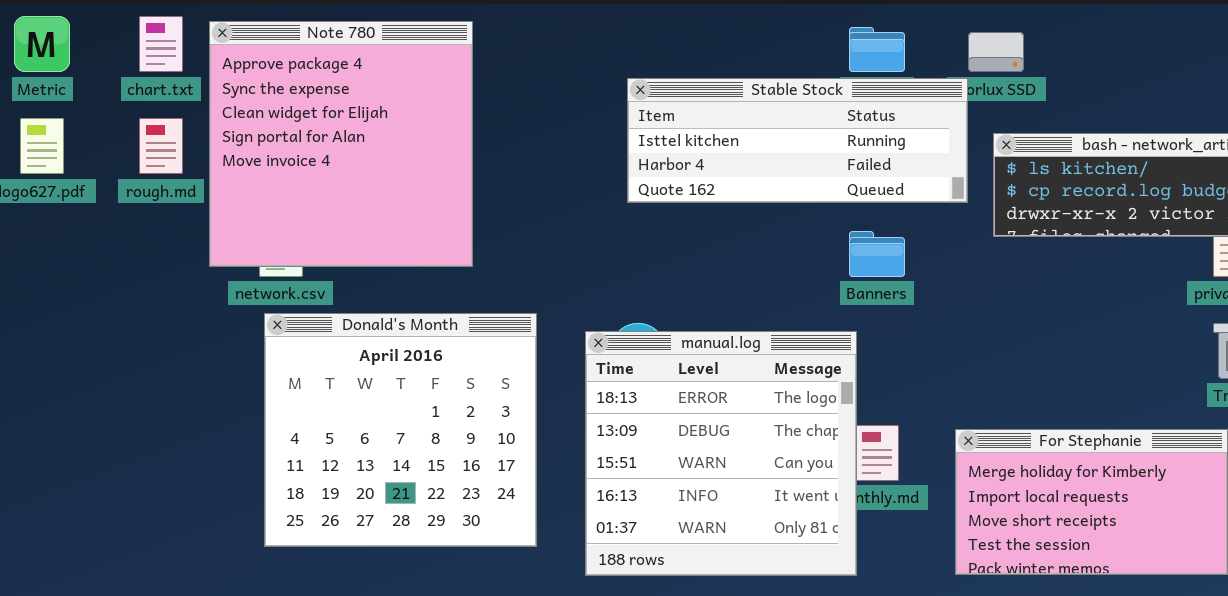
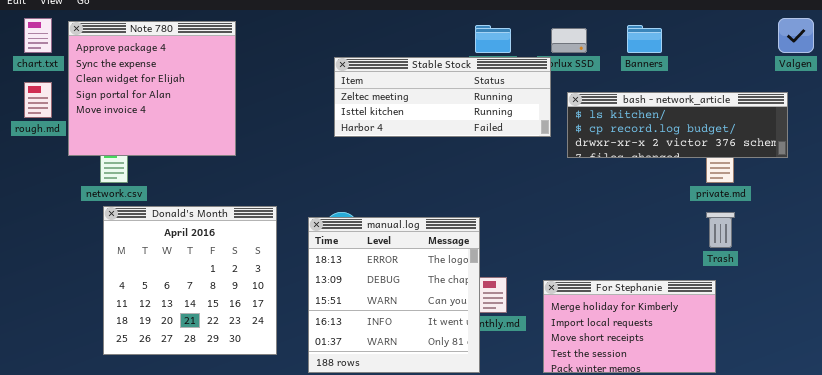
Note 780: [209,21,473,267] -> [68,21,236,156], resized
Stable Stock: [627,78,968,203] -> [334,57,551,137], scrolled up 1 row
Banners: [849,231,905,277] -> [627,25,662,53], moved

